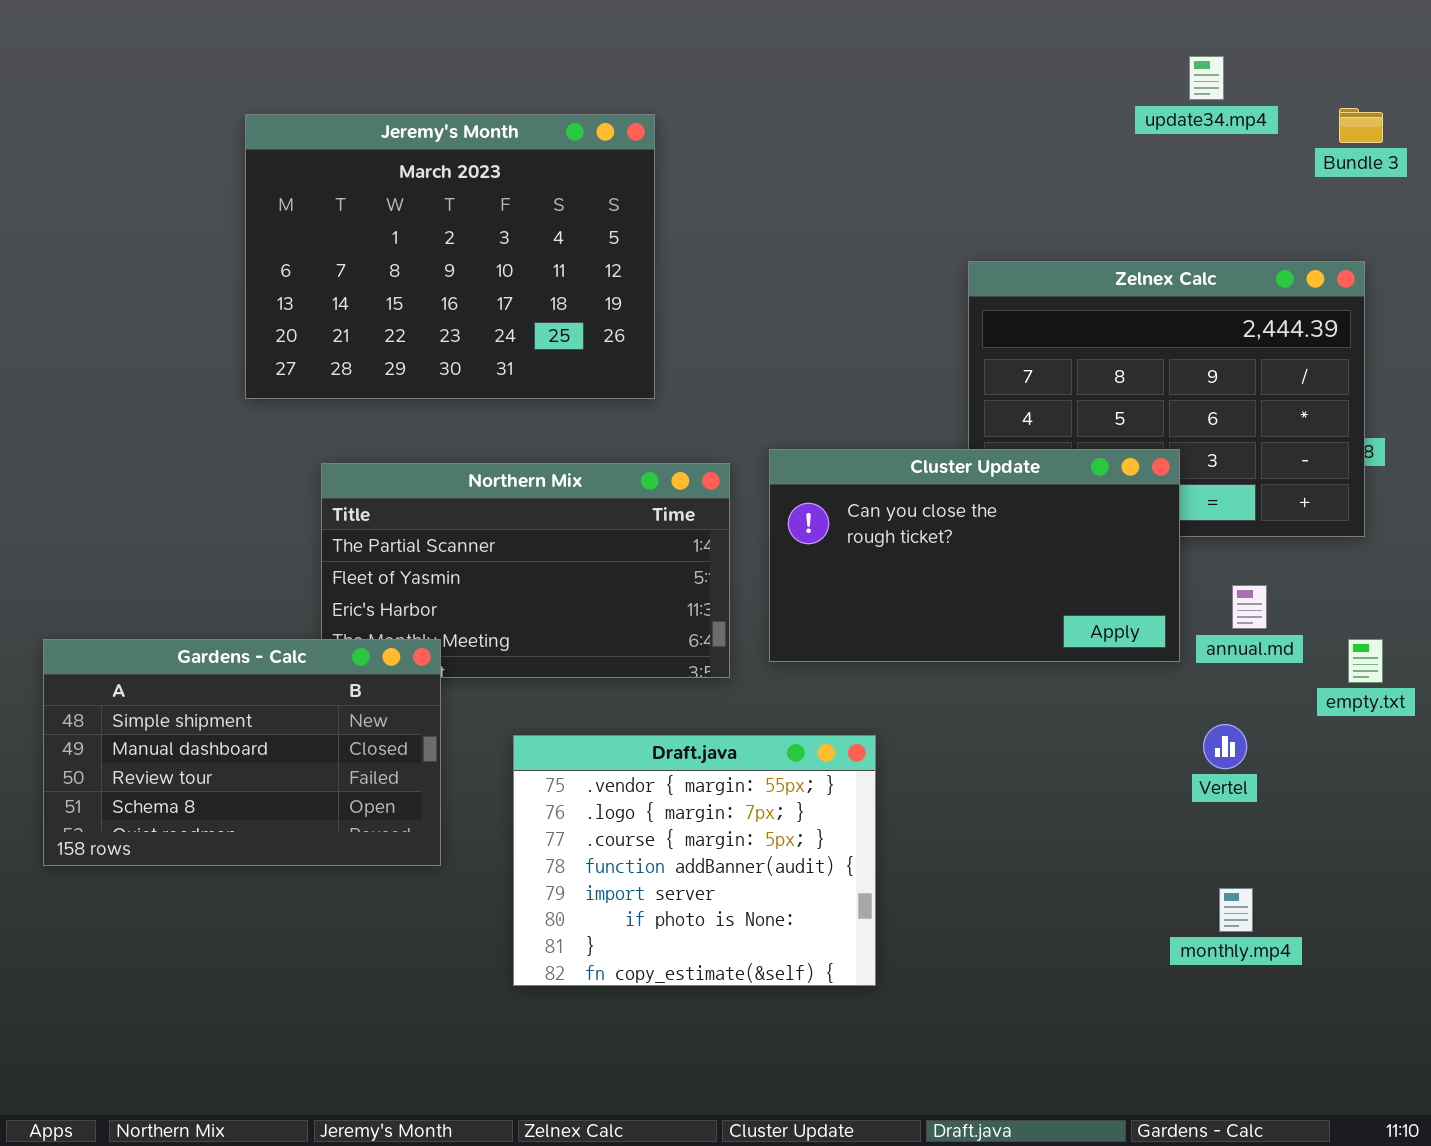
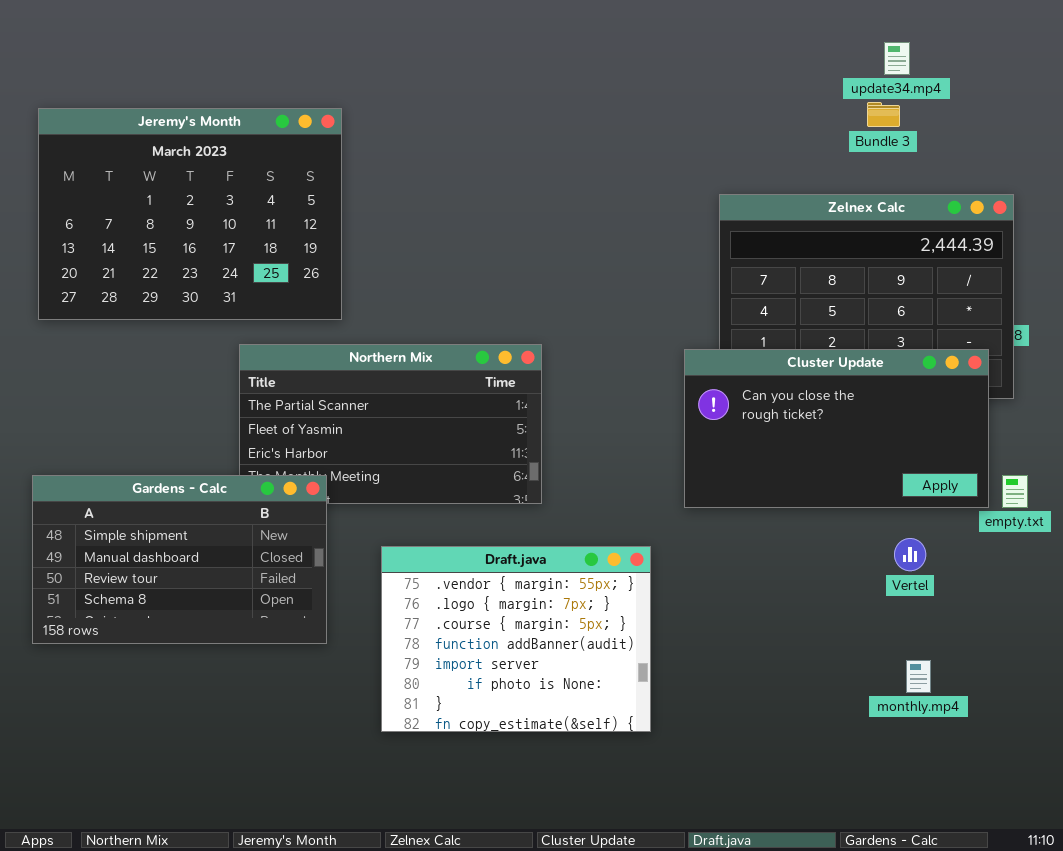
Bundle 3: [1339,108,1383,143] -> [867,102,900,127], moved
Jeremy's Month: [245,114,655,399] -> [38,108,342,320], moved
Cluster Update: [769,449,1180,662] -> [684,349,989,508], moved

